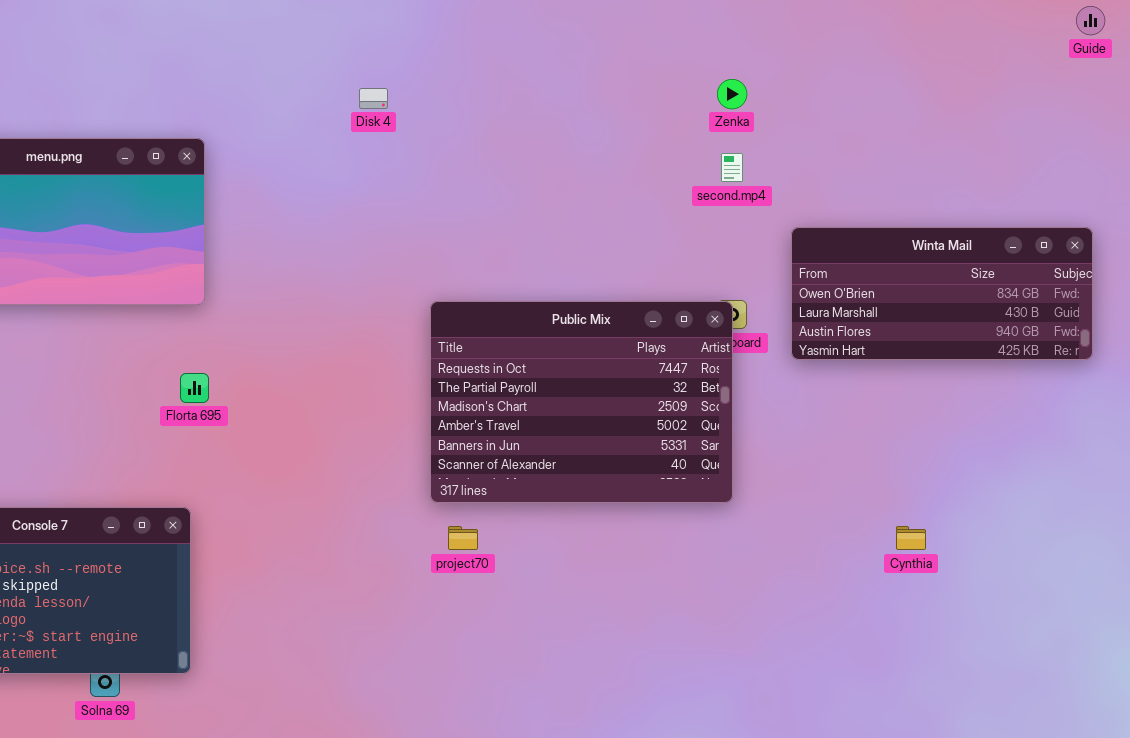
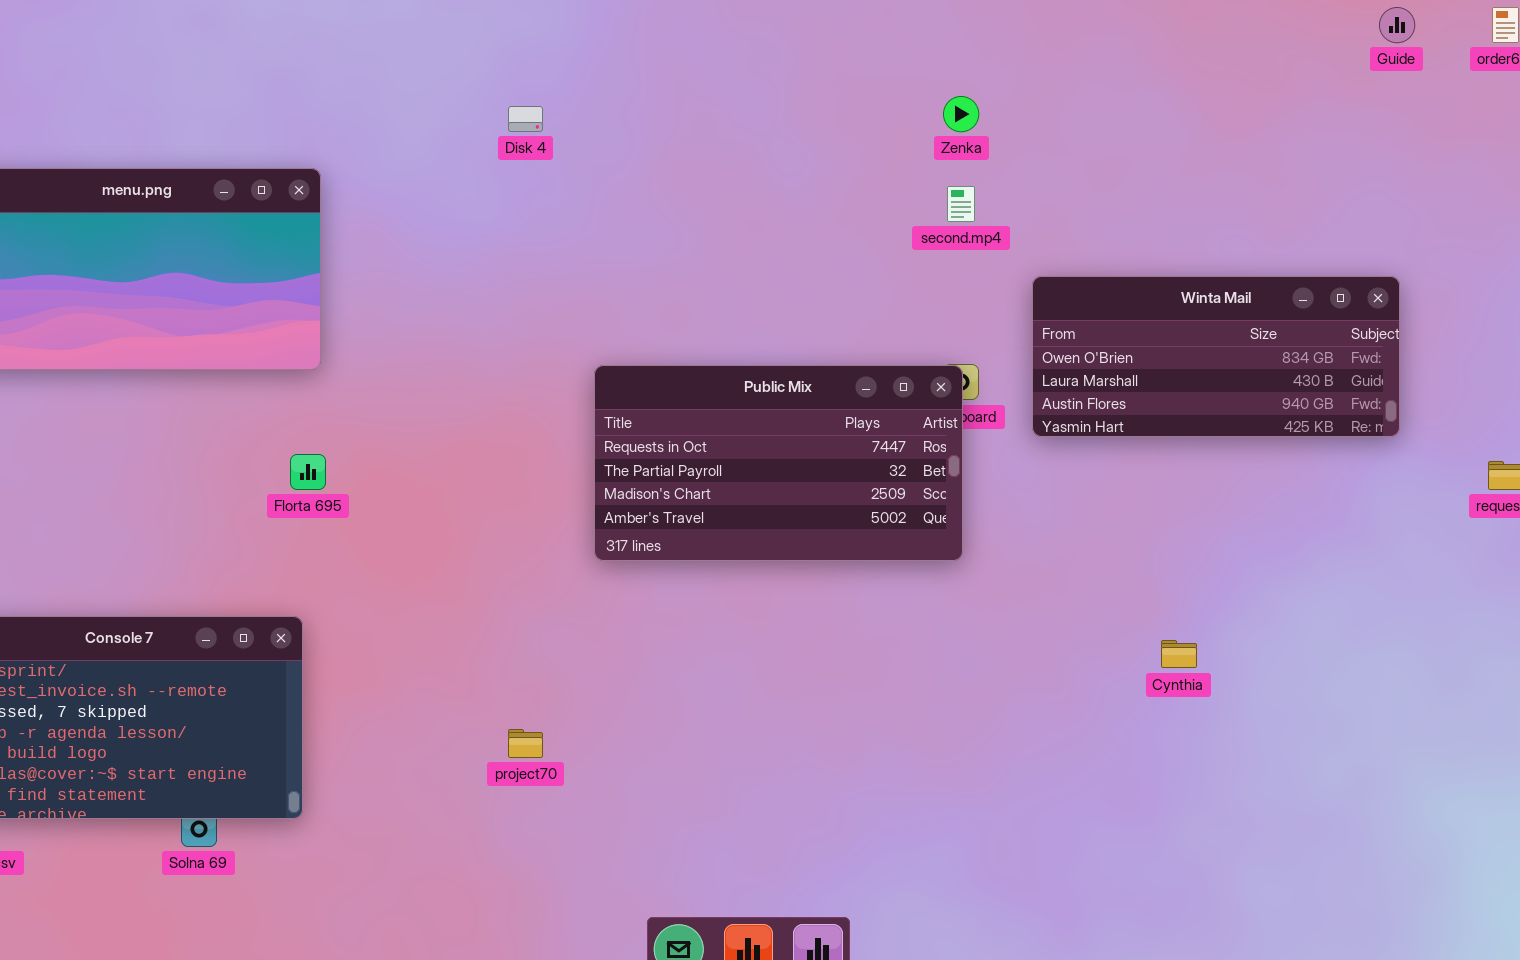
Public Mix: [430,301,733,503] -> [594,365,963,561], resized
project70: [448,526,478,550] -> [508,729,543,758], moved

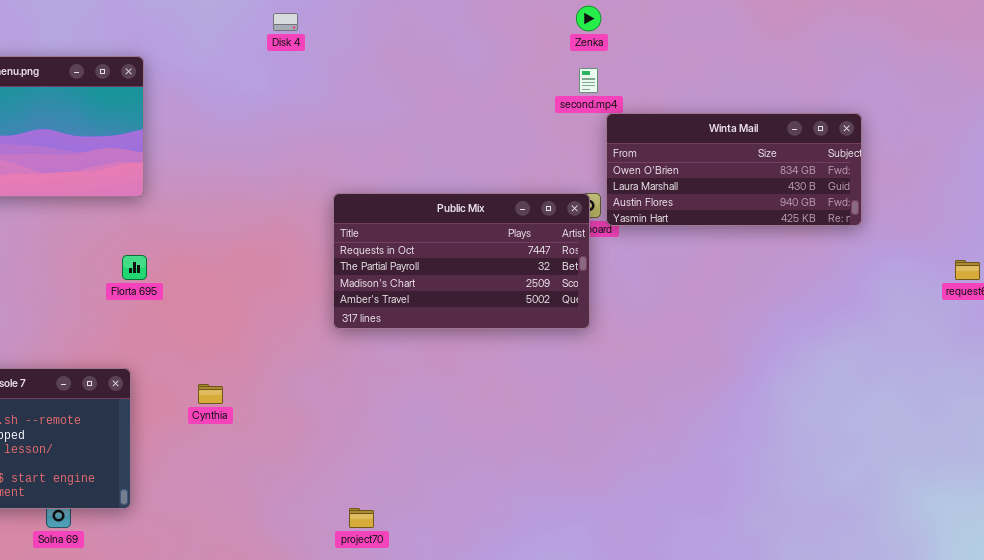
Winta Mail: [1032,276,1400,437] -> [606,113,862,226], moved
Cynthia: [1161,640,1197,668] -> [198,384,223,404], moved
project70: [508,729,543,758] -> [349,508,374,528], moved

